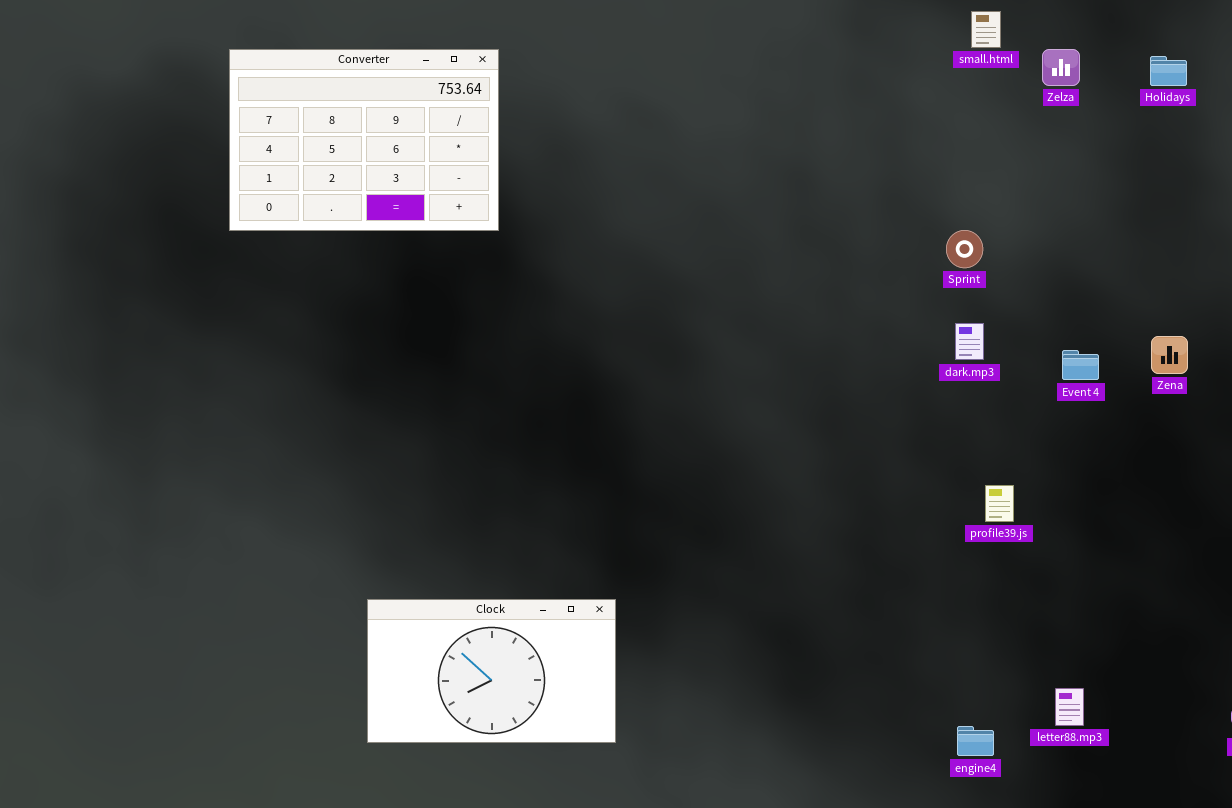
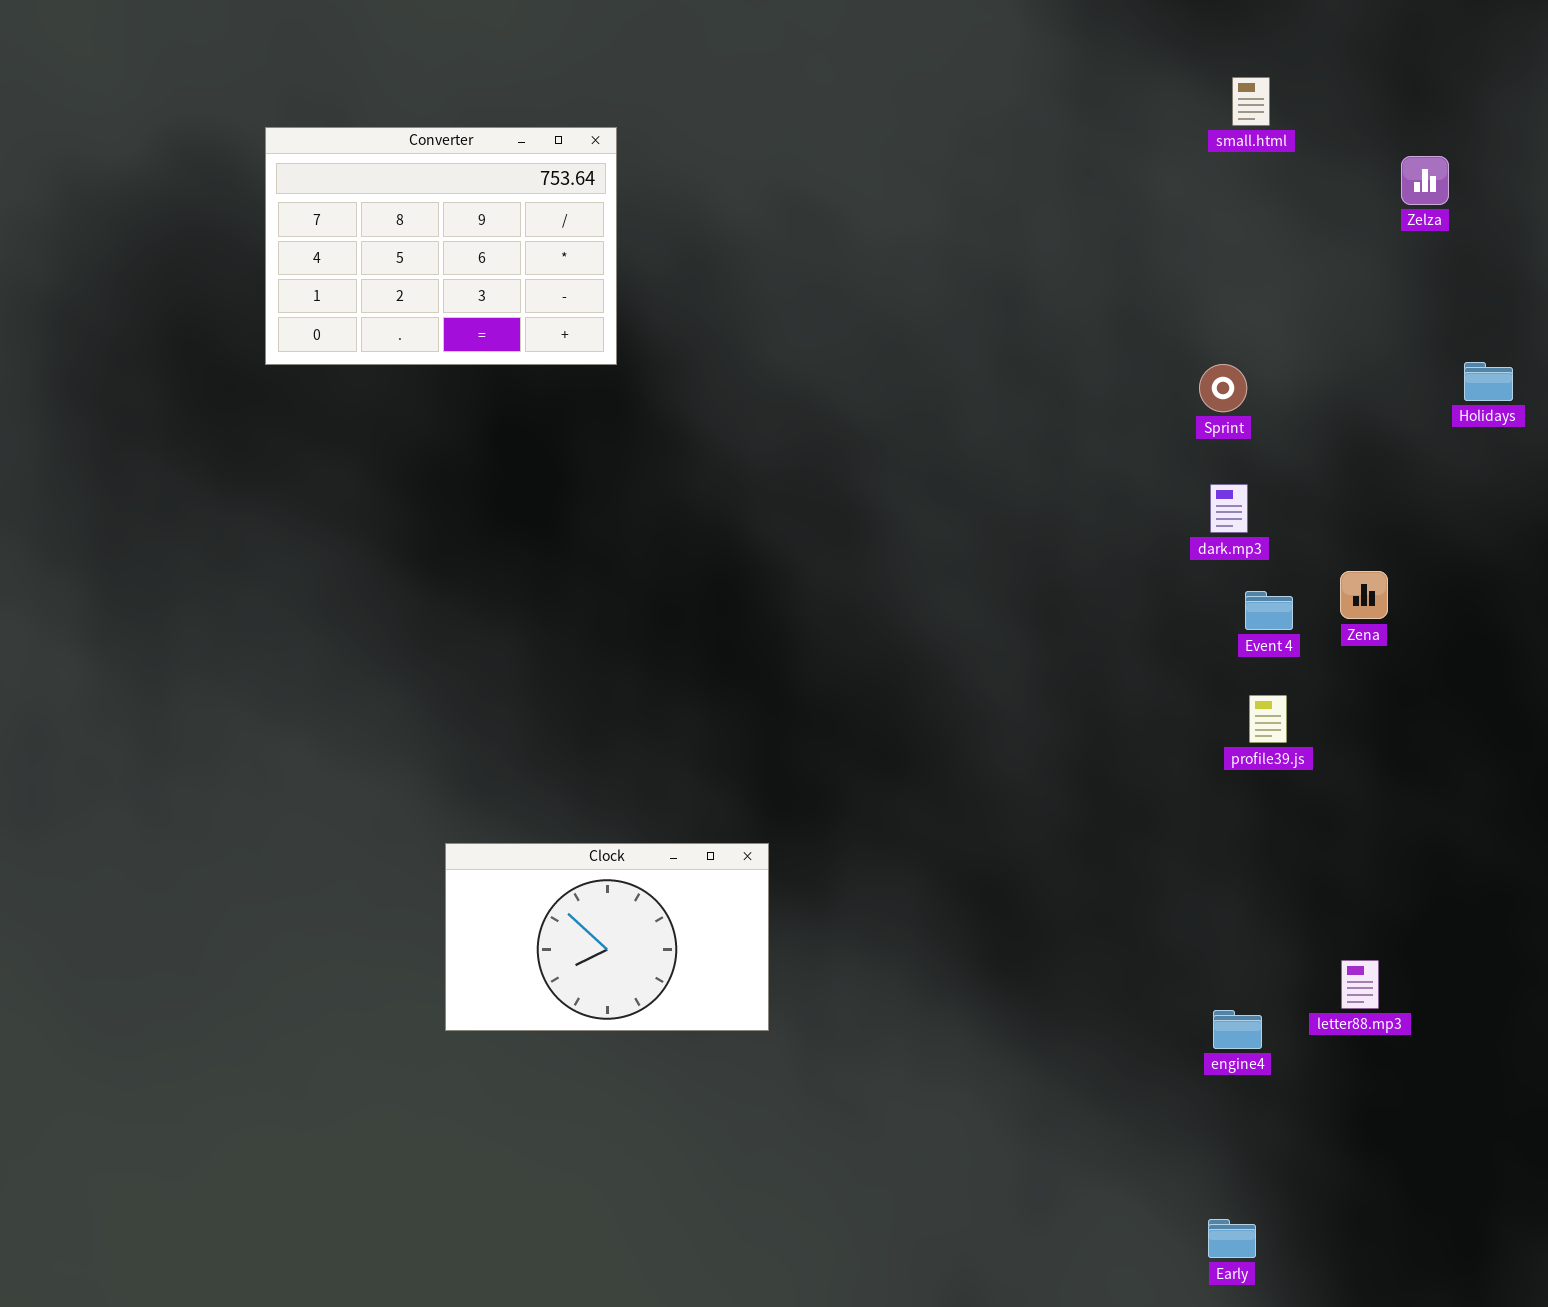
Zelza: [1042,49,1080,86] -> [1401,156,1449,205], moved
Holidays: [1150,56,1187,86] -> [1464,362,1513,401], moved
Zena: [1151,336,1188,374] -> [1340,571,1388,619], moved
Event 4: [1062,350,1099,380] -> [1245,591,1293,630], moved

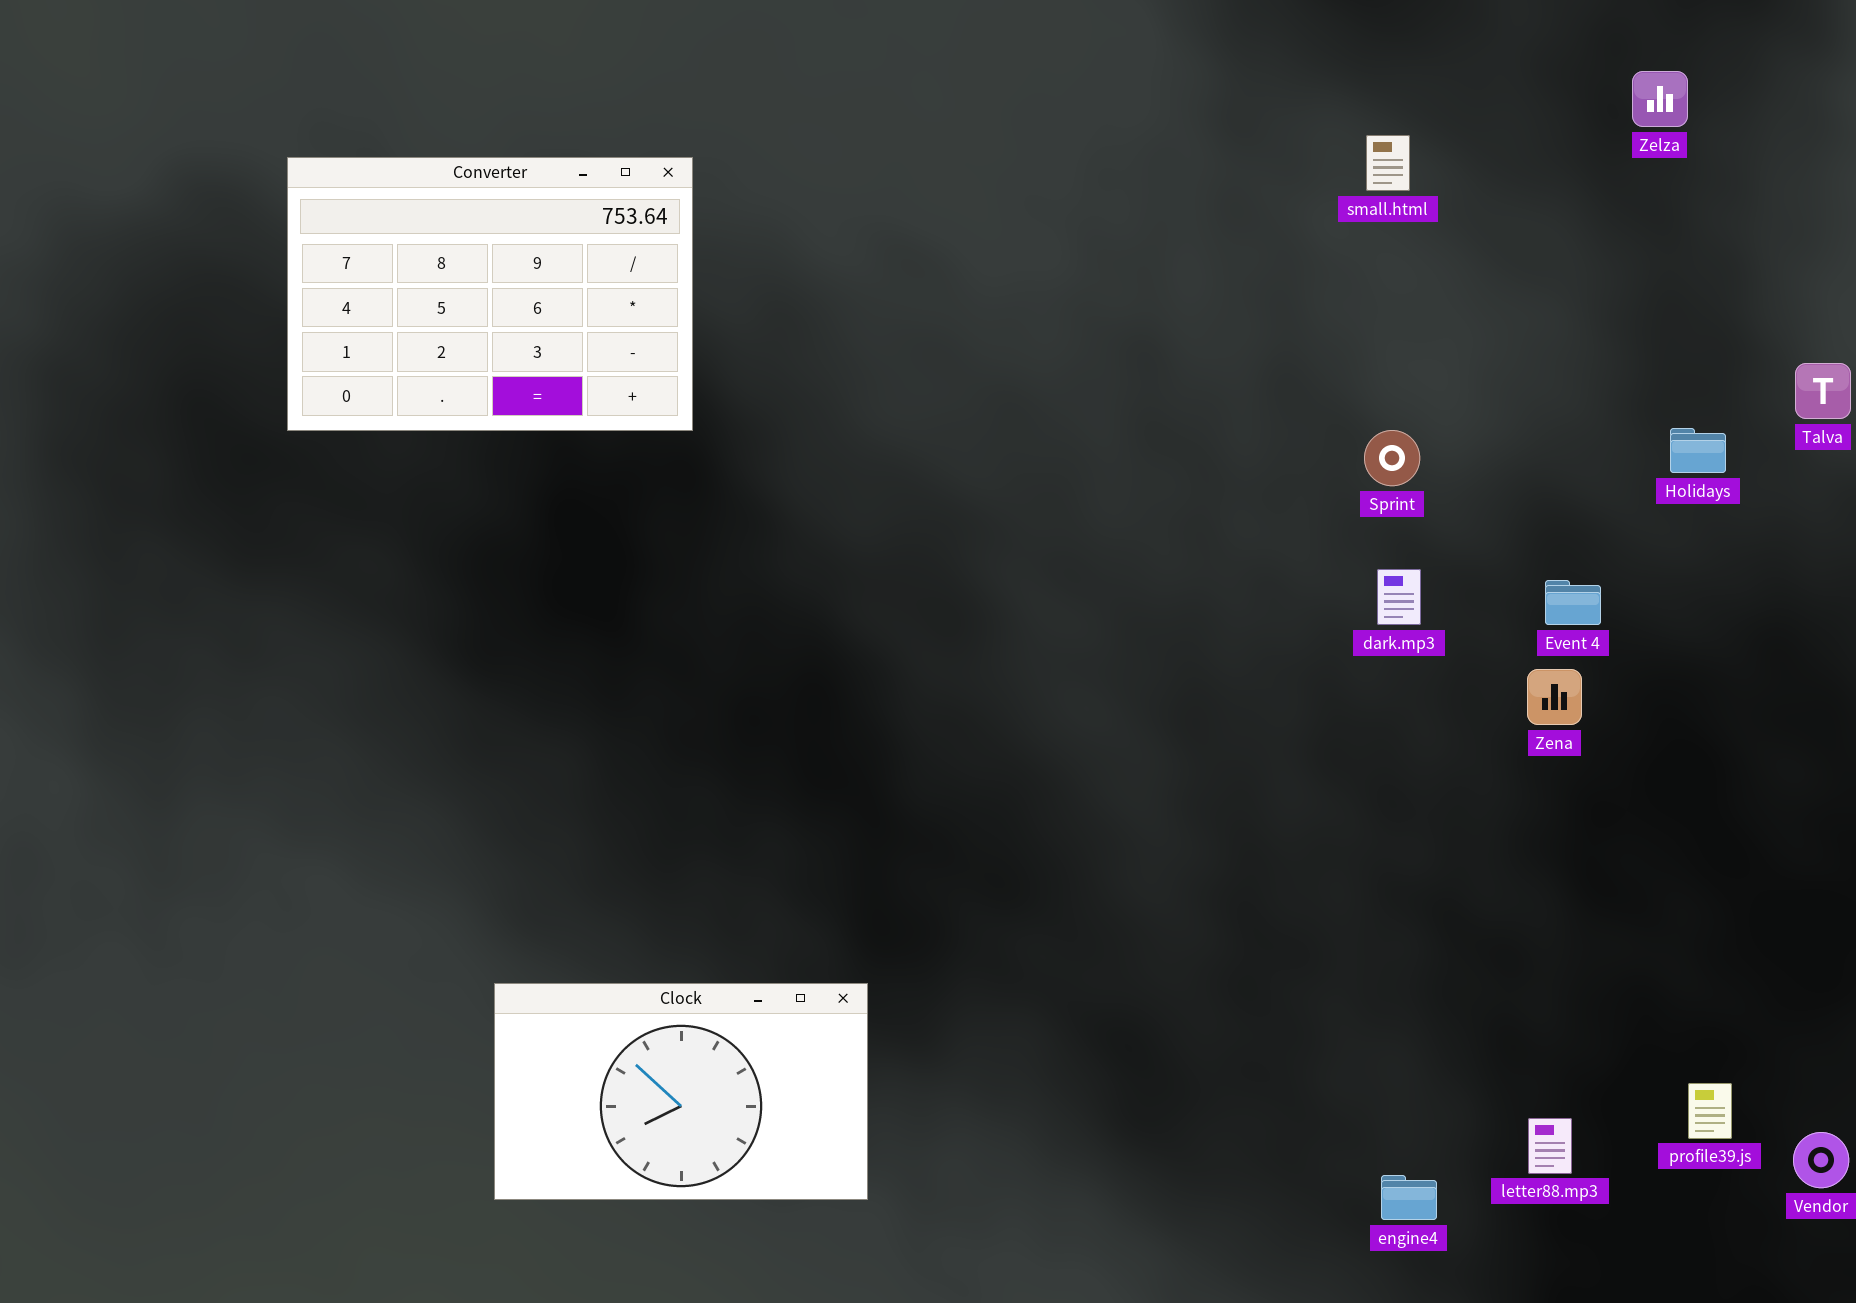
small.html: [1232,77,1270,126] -> [1366,135,1410,191], moved
Zelza: [1401,156,1449,205] -> [1632,71,1688,127], moved
Event 4: [1245,591,1293,630] -> [1545,580,1601,625], moved
profile39.js: [1249,695,1287,743] -> [1688,1083,1732,1139], moved

